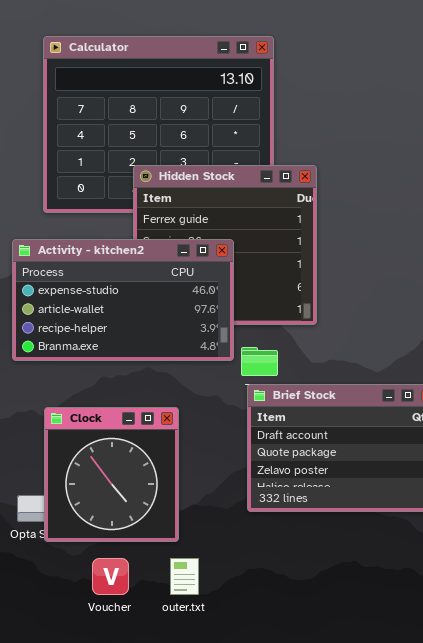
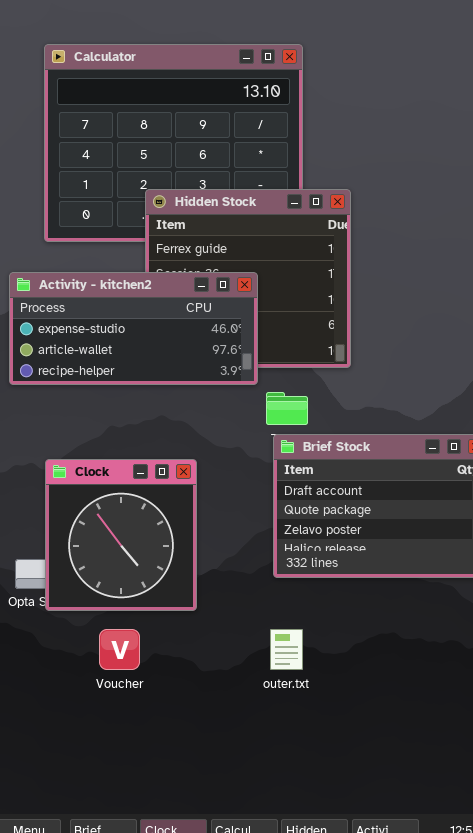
Activity - kitchen2: [12,239,234,361] -> [9,272,258,385], resized
outer.txt: [170,558,199,595] -> [270,629,303,670], moved

